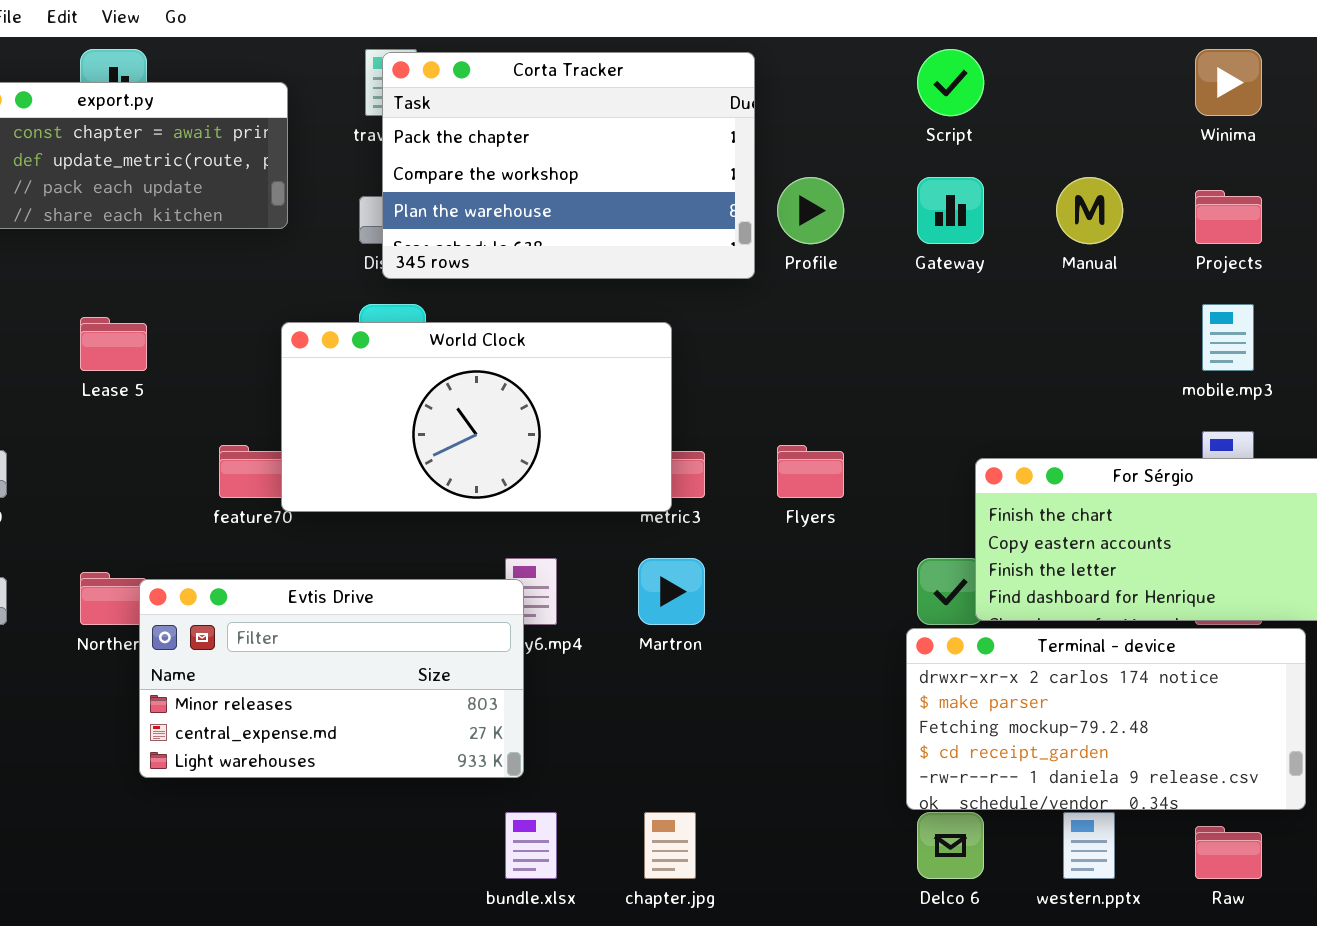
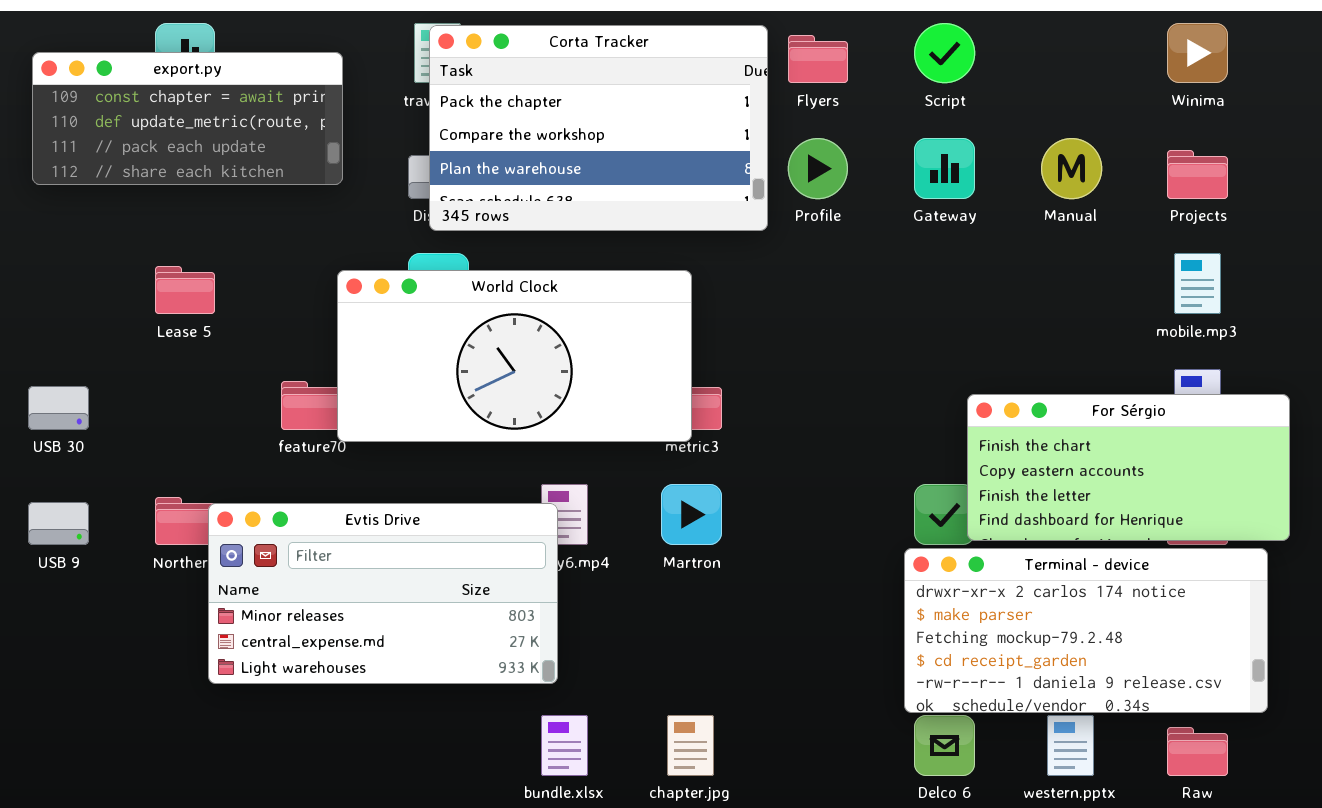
Flyers: [777,445,844,498] -> [788,35,848,83], moved

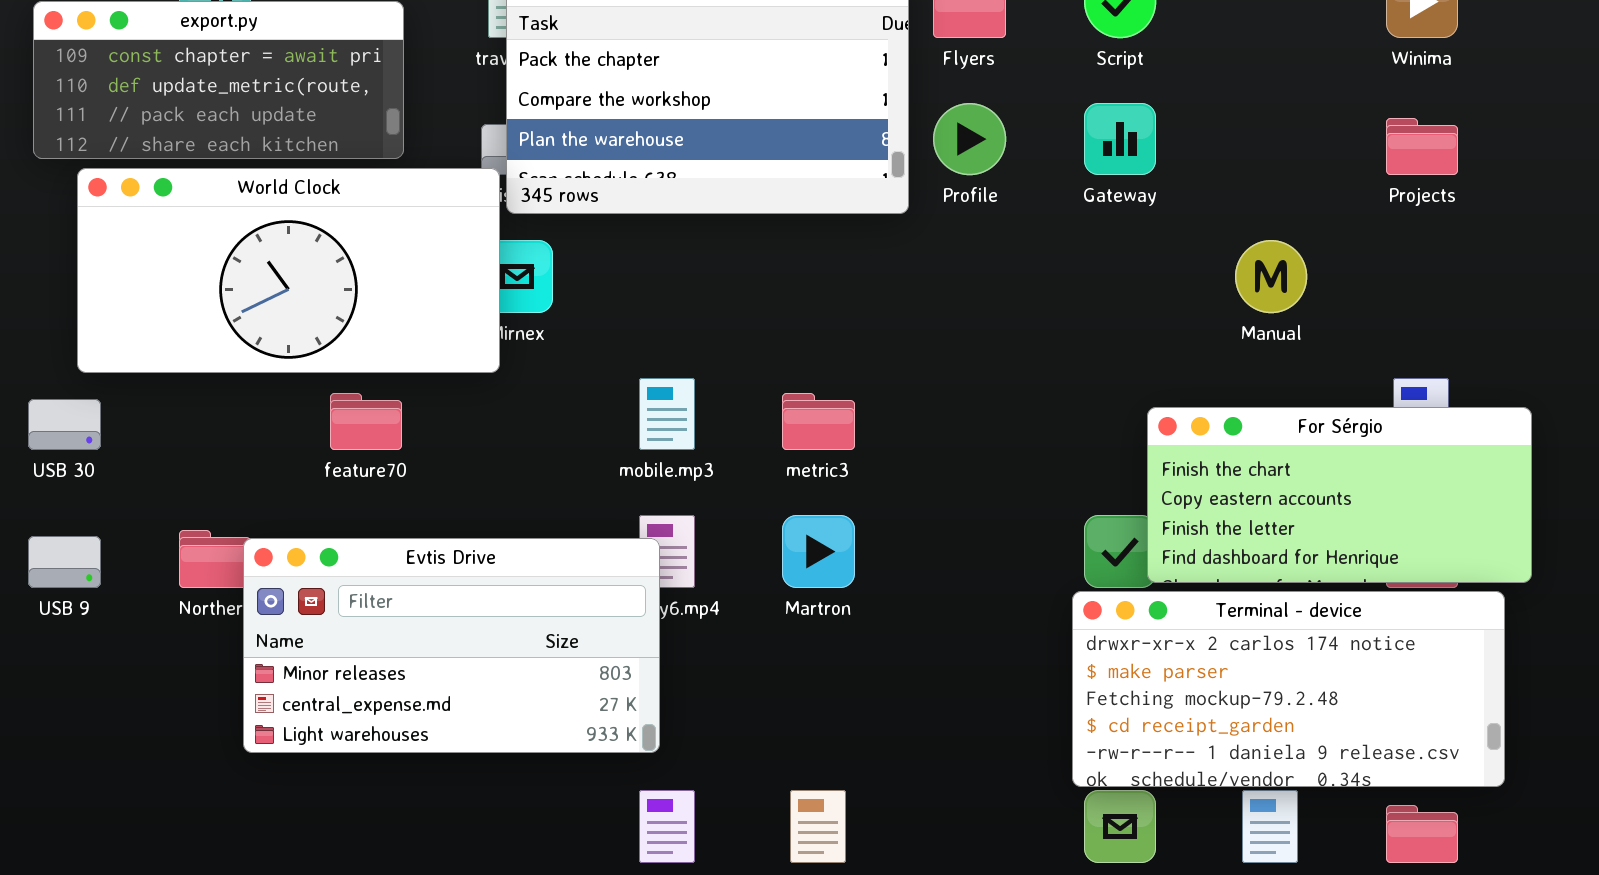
Manual: [1041,138,1102,199] -> [1235,240,1307,313], moved
mobile.mp3: [1174,253,1221,314] -> [639,378,695,450], moved
World Clock: [337,270,692,442] -> [77,168,500,373], moved

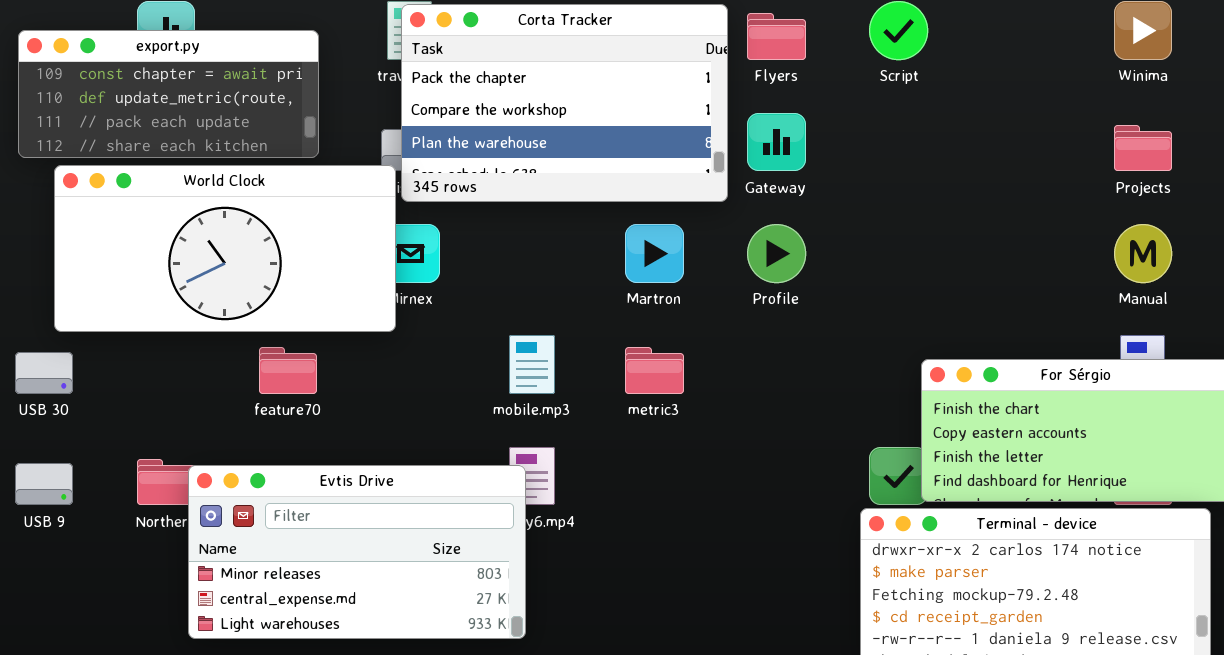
Profile: [933,103,1006,175] -> [747,224,806,283], moved
Gateway: [1084,103,1156,175] -> [747,113,806,171], moved
Manual: [1235,240,1307,313] -> [1114,224,1172,283], moved
Martron: [782,515,855,588] -> [625,224,684,283], moved

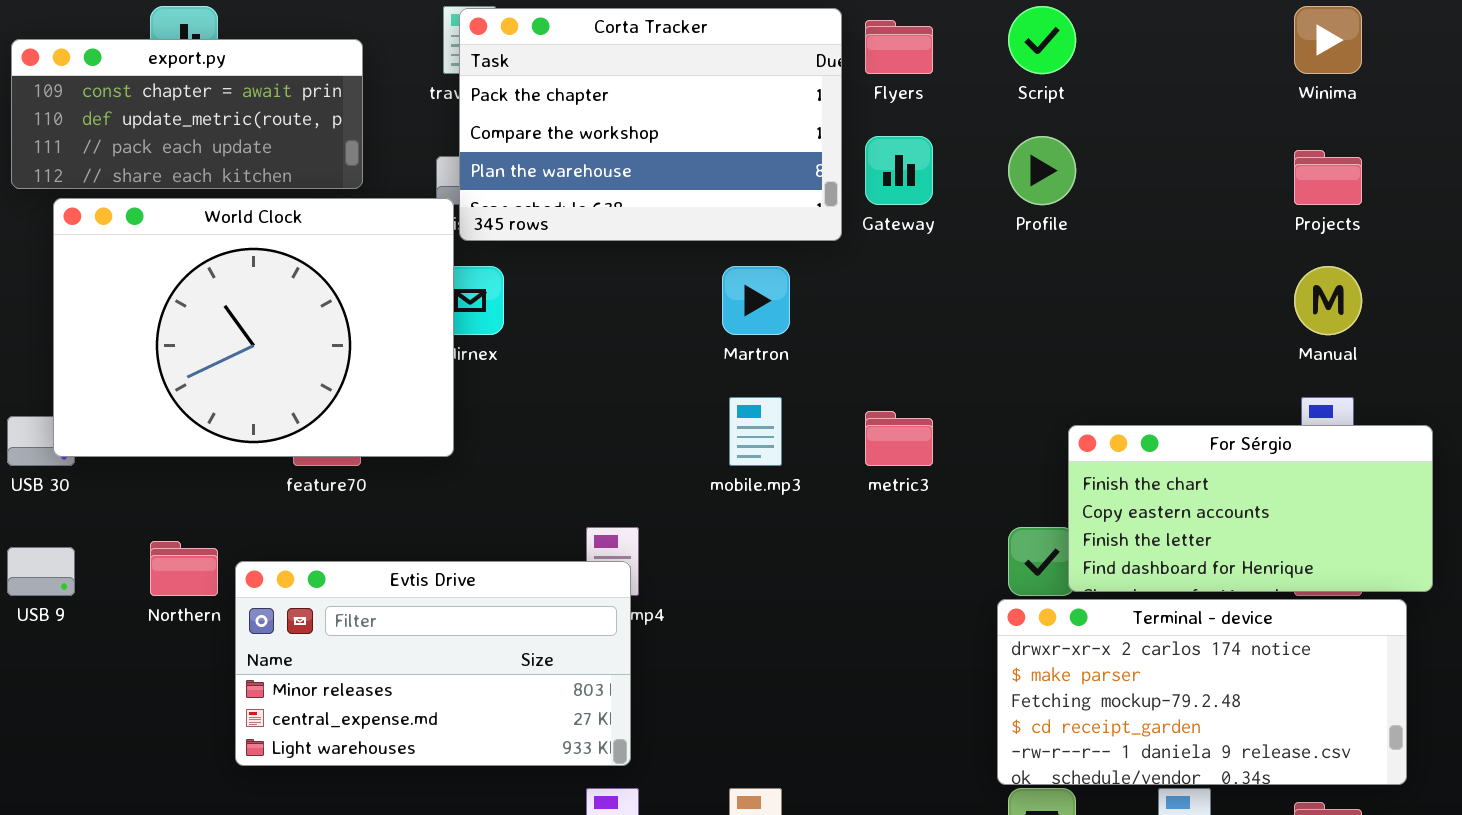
World Clock: [54,165,396,332] -> [53,198,454,457], resized
Profile: [747,224,806,283] -> [1008,136,1076,205], moved
mobile.mp3: [509,335,555,394] -> [729,397,782,466], moved
metric3: [625,347,684,394] -> [865,411,933,466], moved
Evtis Drive: [188,465,526,639] -> [235,561,631,766], moved

